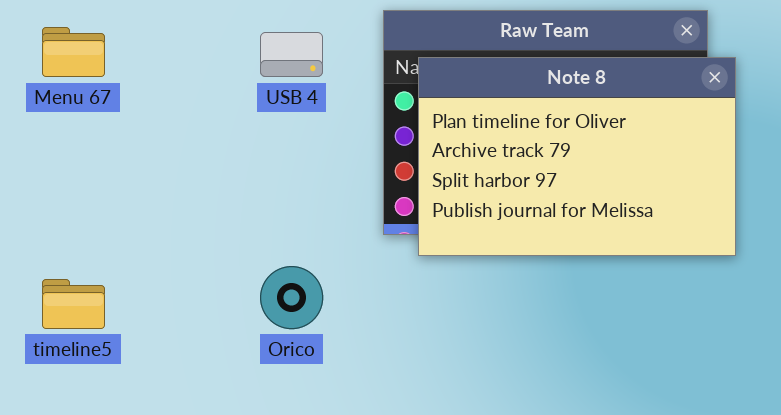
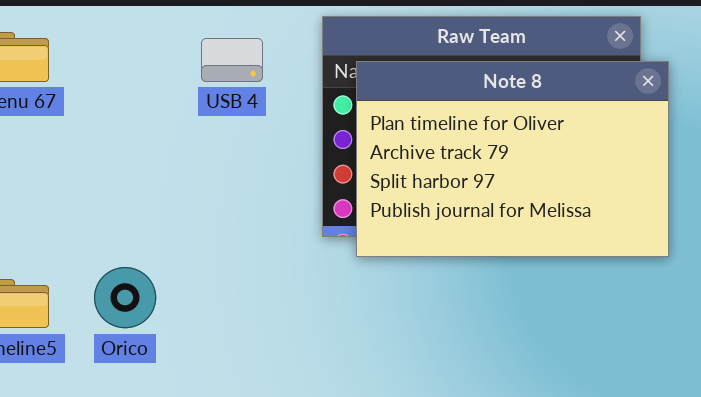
Orico: [260,266,323,329] -> [94,267,156,328], moved

